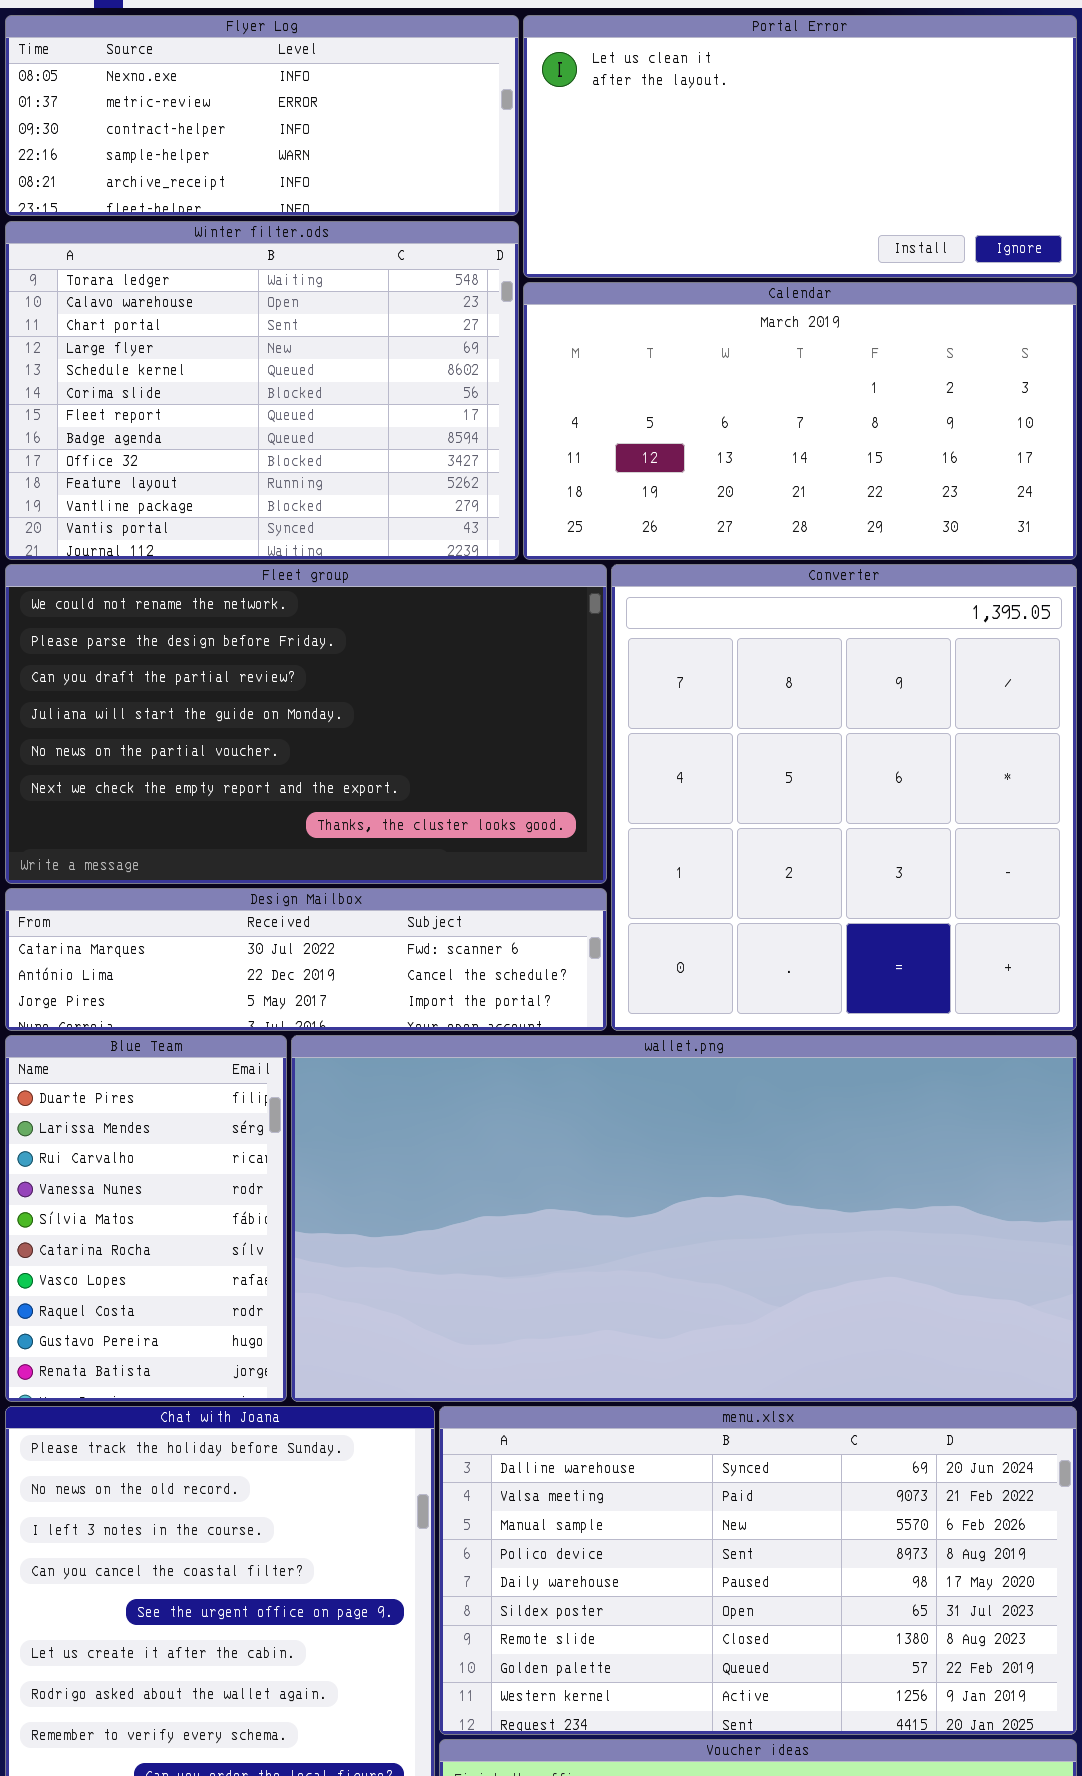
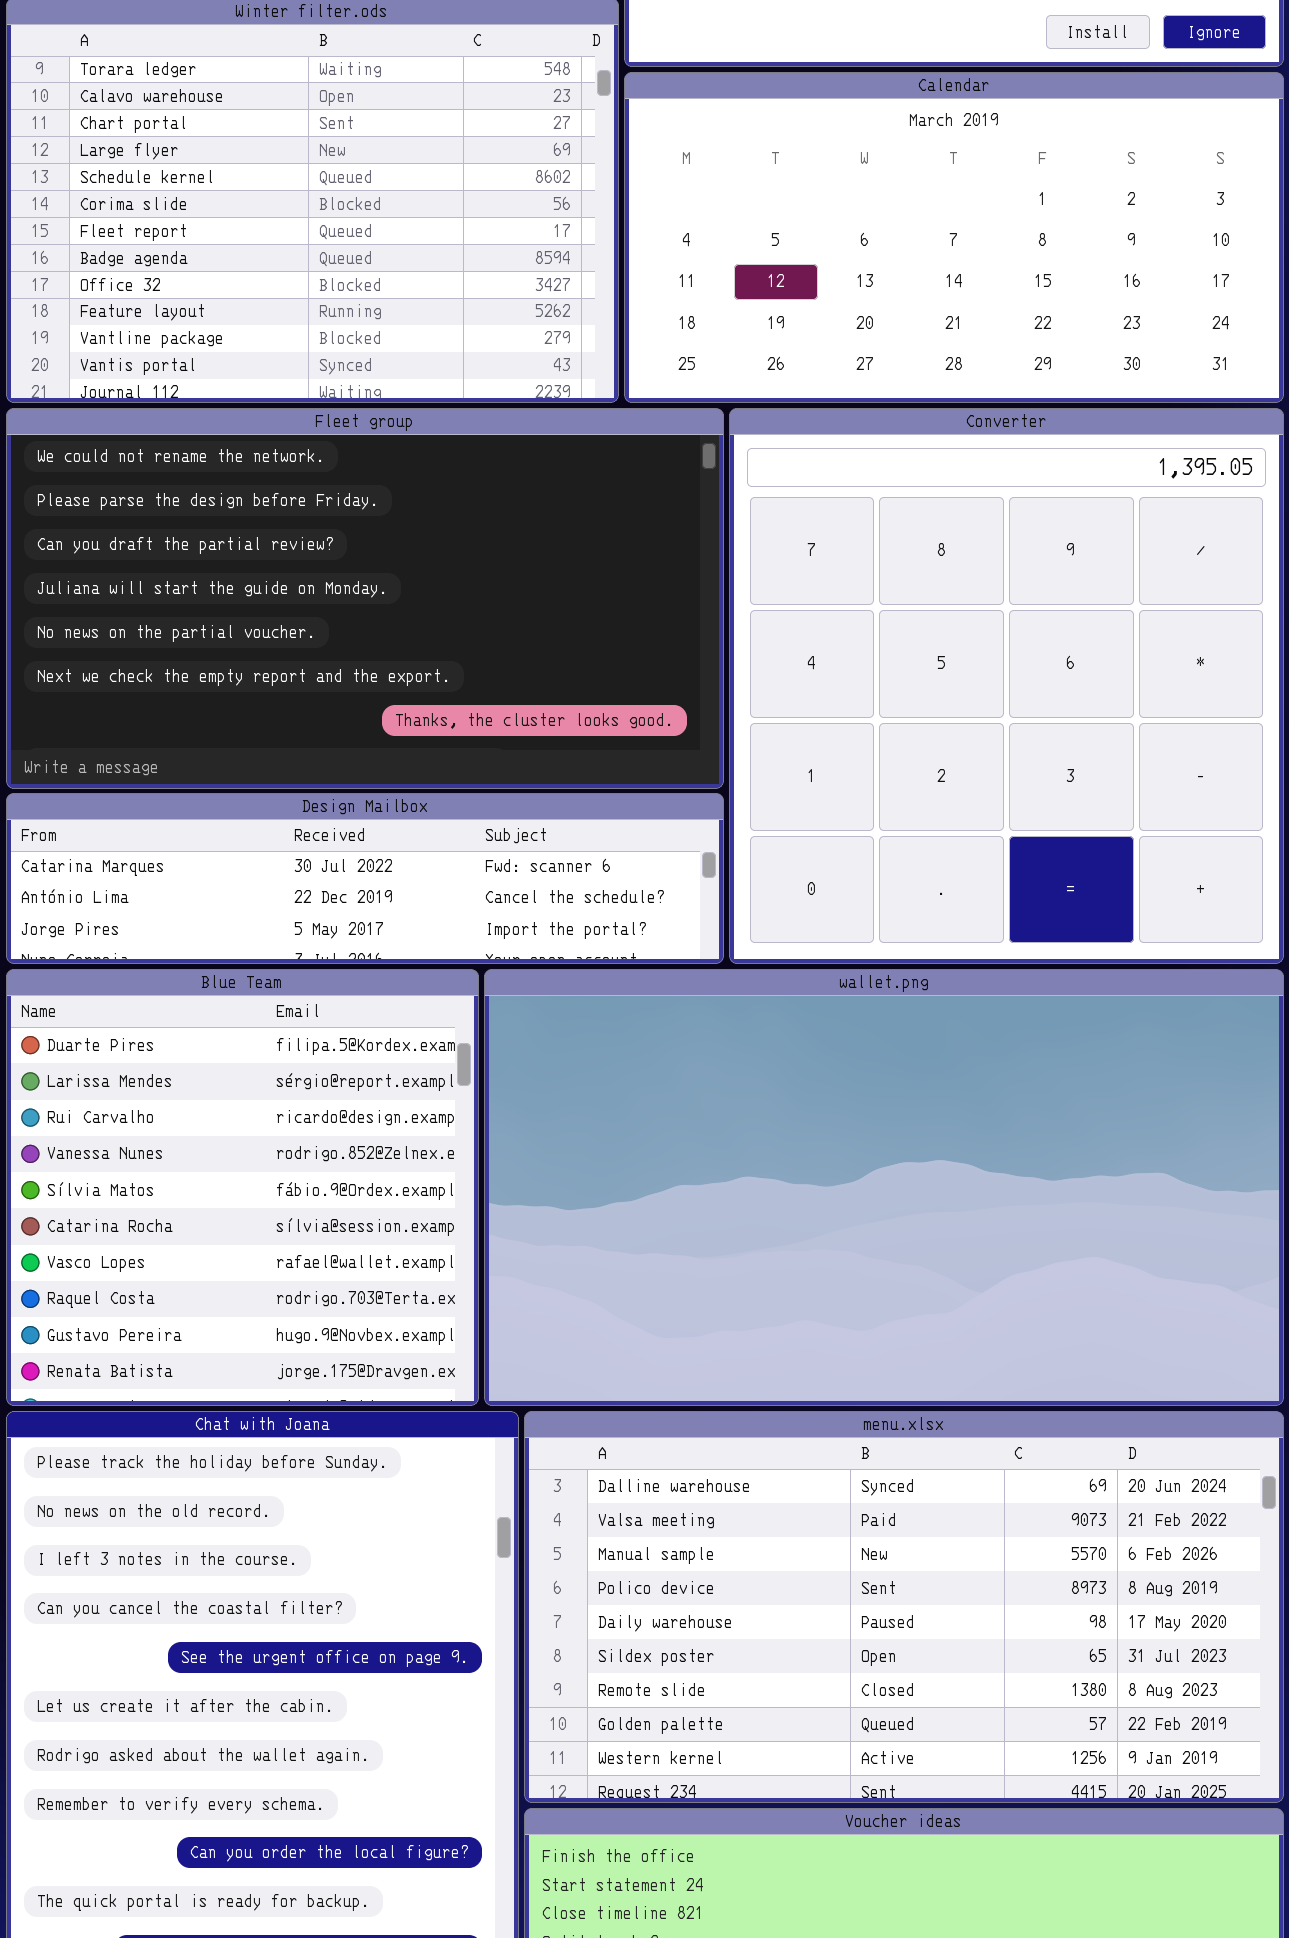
Blue Team: [5,1035,287,1402] -> [6,969,479,1406], resized
wallet.png: [291,1035,1077,1402] -> [484,969,1284,1406], resized

